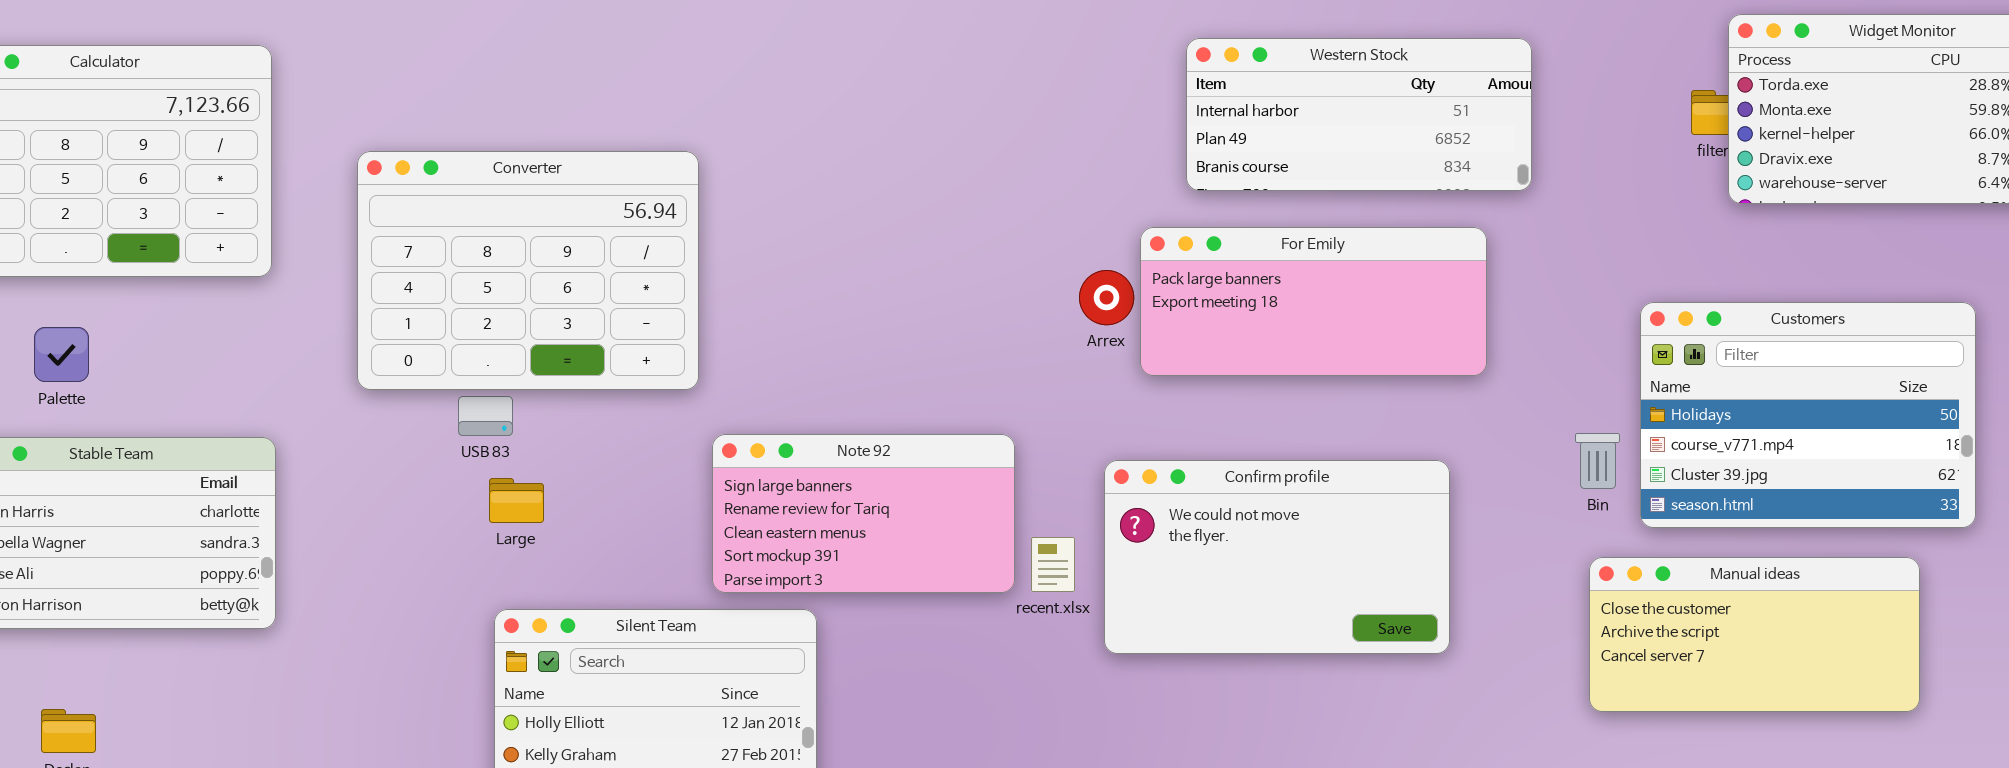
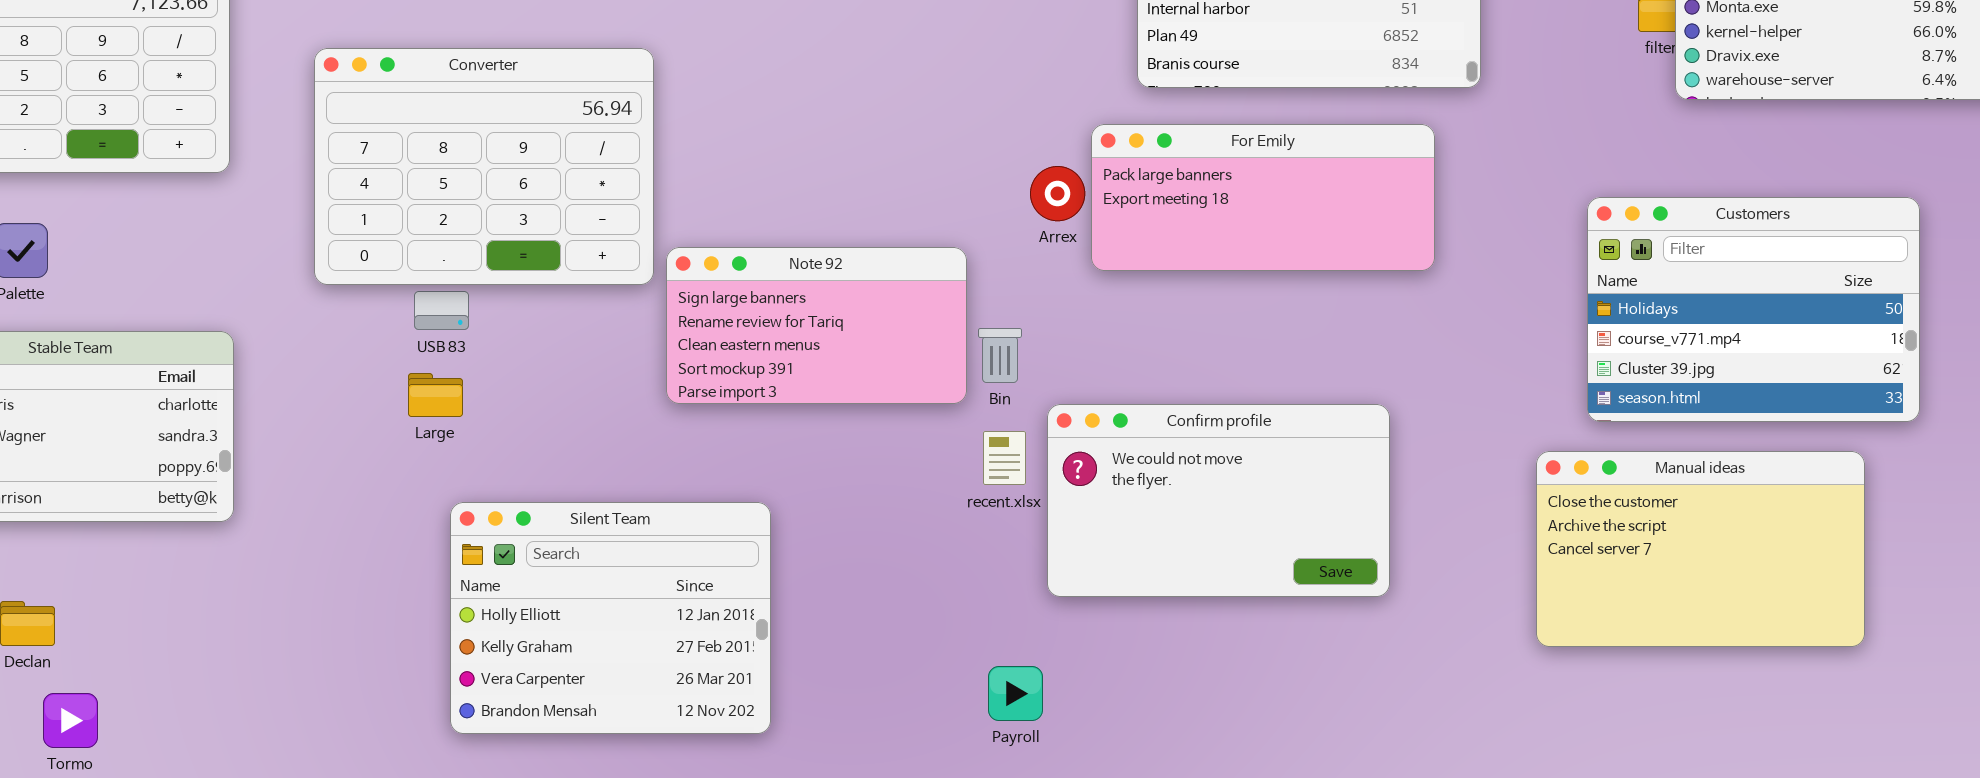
Bin: [1575,433,1620,489] -> [978,328,1022,383], moved
Note 92: [712,434,1015,593] -> [666,247,967,404], moved
Confirm profile: [1104,460,1450,654] -> [1047,404,1390,597], moved
Large: [489,478,544,523] -> [408,373,463,417], moved
Manual ideas: [1589,557,1920,712] -> [1536,451,1865,647], resized

